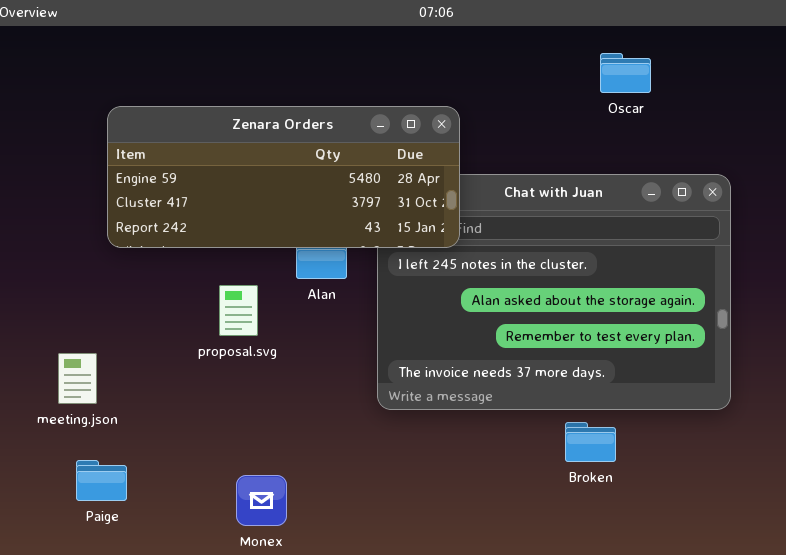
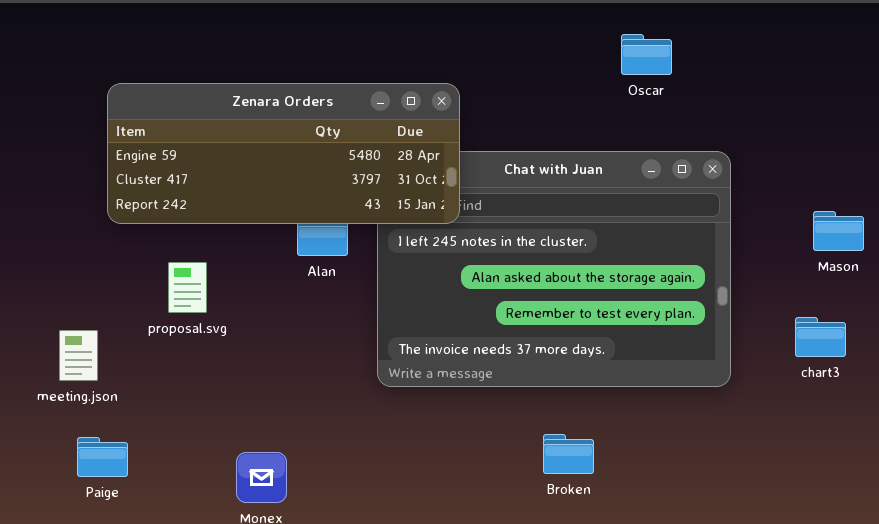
Oscar: [600,53,651,93] -> [621,34,672,75], moved
proposal.svg: [219,285,258,336] -> [168,262,207,313], moved
Broken: [565,422,616,462] -> [543,434,594,474], moved

